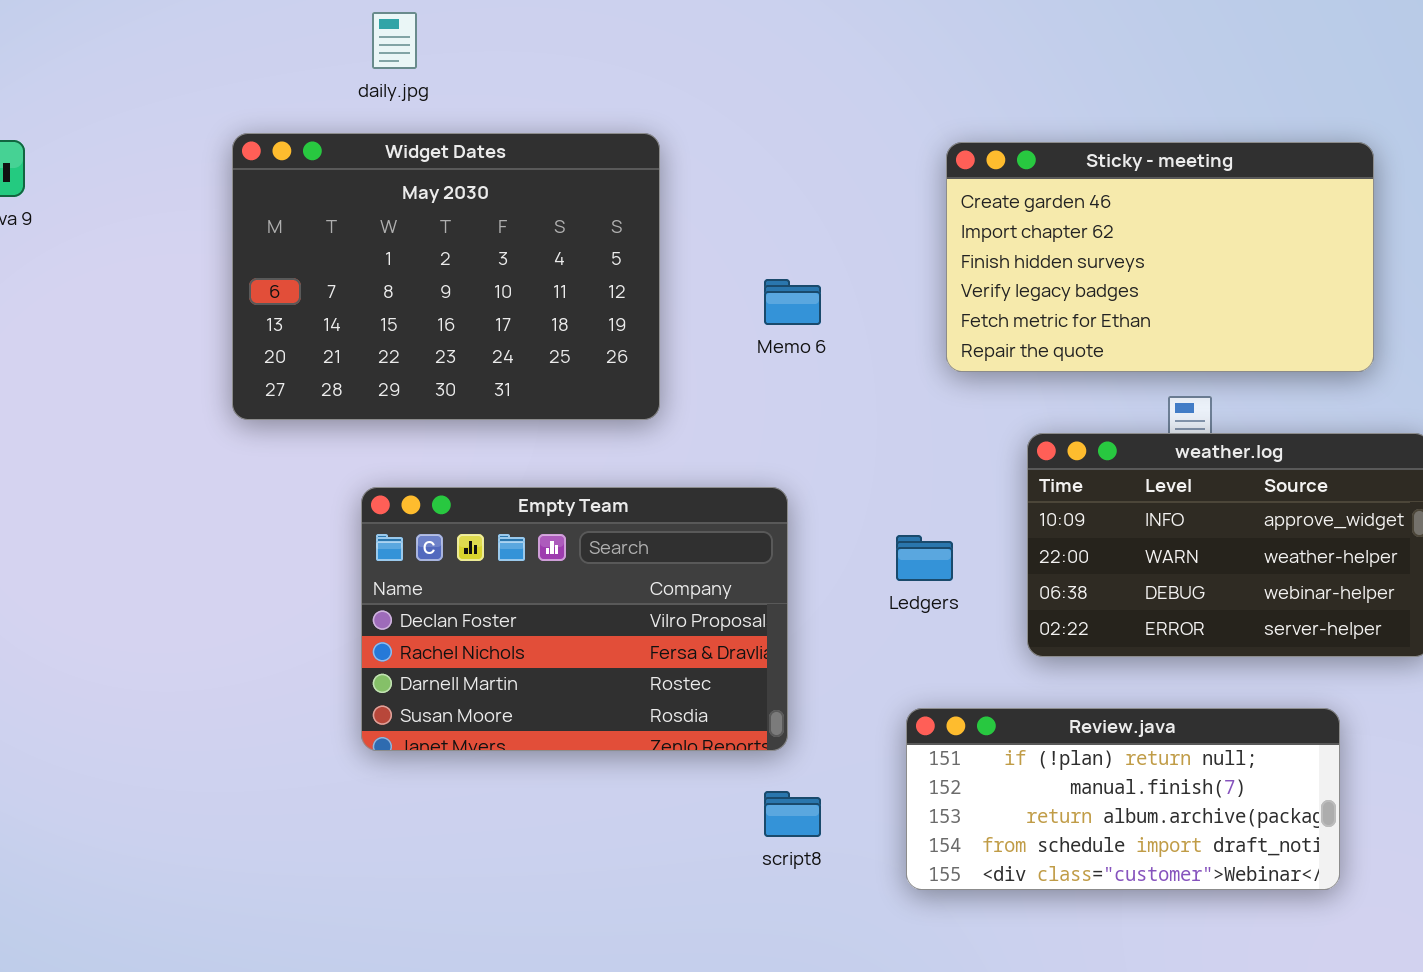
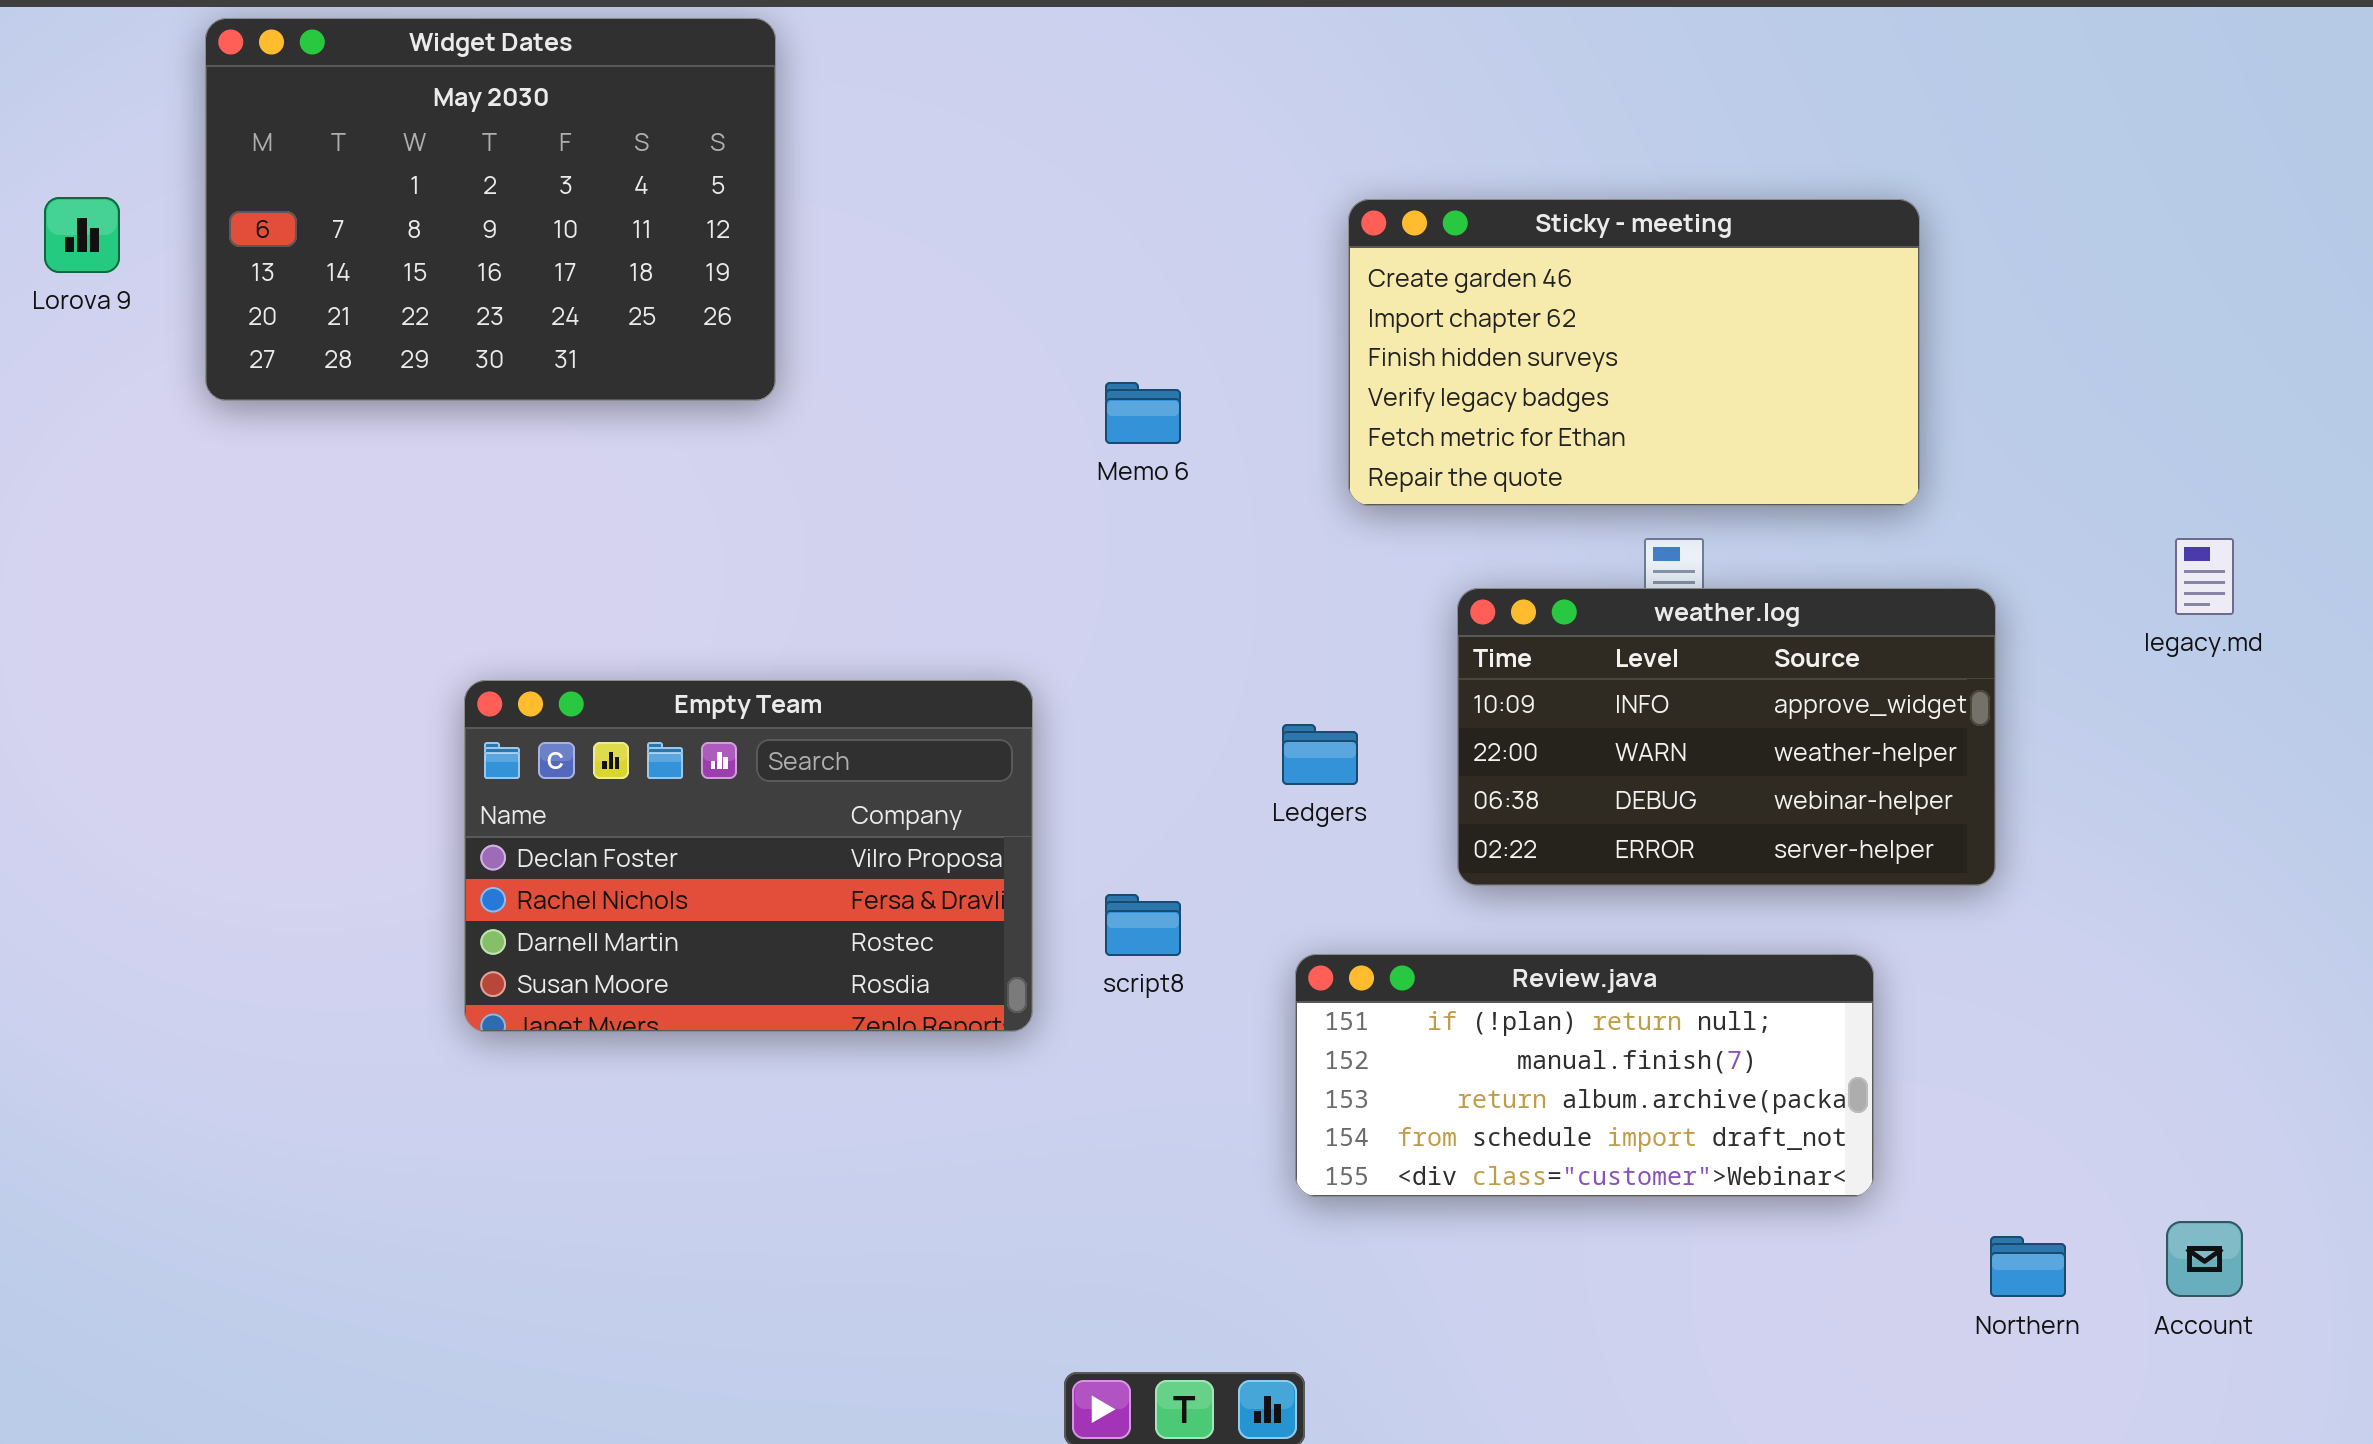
Widget Dates: [232,133,660,420] -> [205,18,776,401], moved
Empty Team: [361,487,788,751] -> [464,680,1033,1032], moved
script8: [764,791,821,837] -> [1105,894,1181,956], moved

